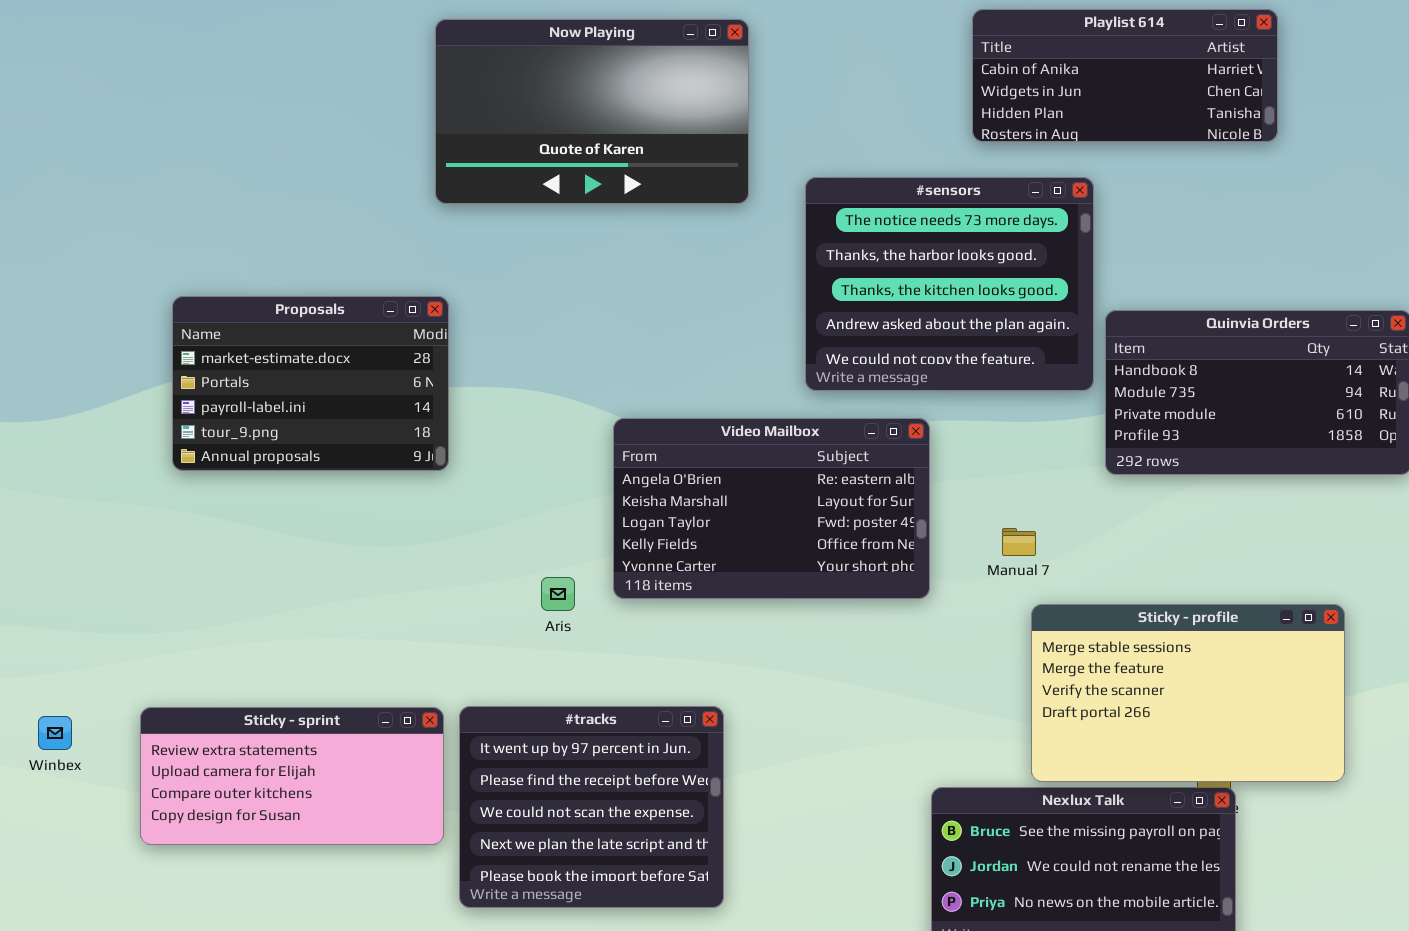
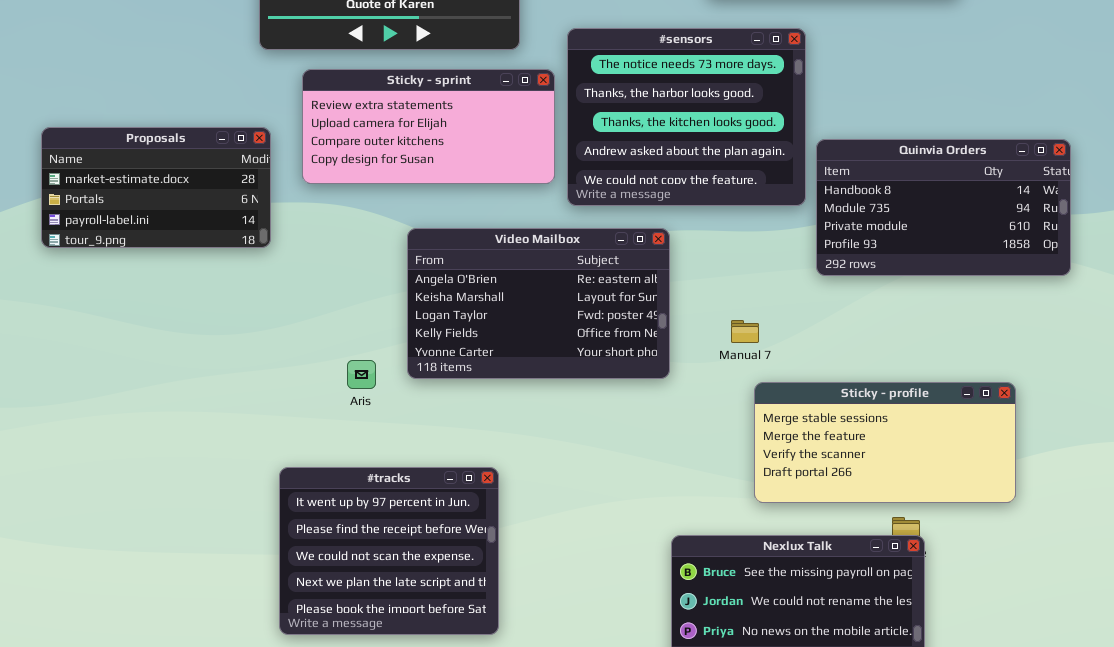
Proposals: [172,296,449,471] -> [41,127,271,248], resized
Sticky - profile: [1031,604,1345,782] -> [754,382,1016,503], resized
Sticky - sprint: [140,707,444,845] -> [302,69,555,184], moved

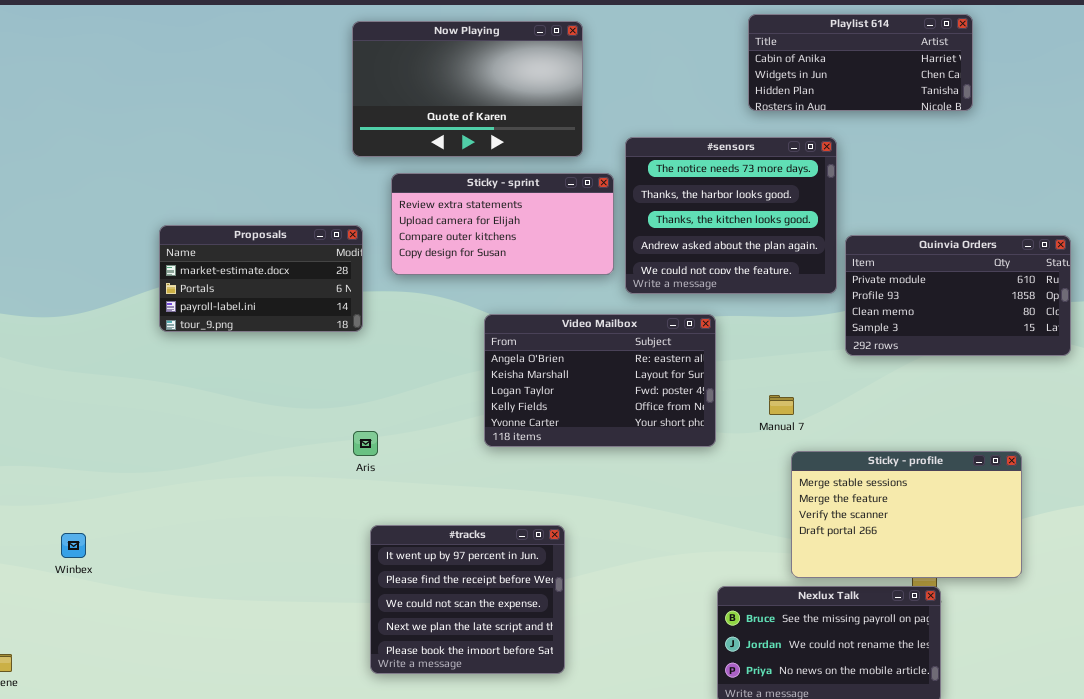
Quinvia Orders: [816,139,1071,276] -> [845,235,1071,356], scrolled down 2 rows
Aris: [347,360,376,389] -> [353,431,378,456], moved
Sticky - profile: [754,382,1016,503] -> [791,451,1022,578], resized

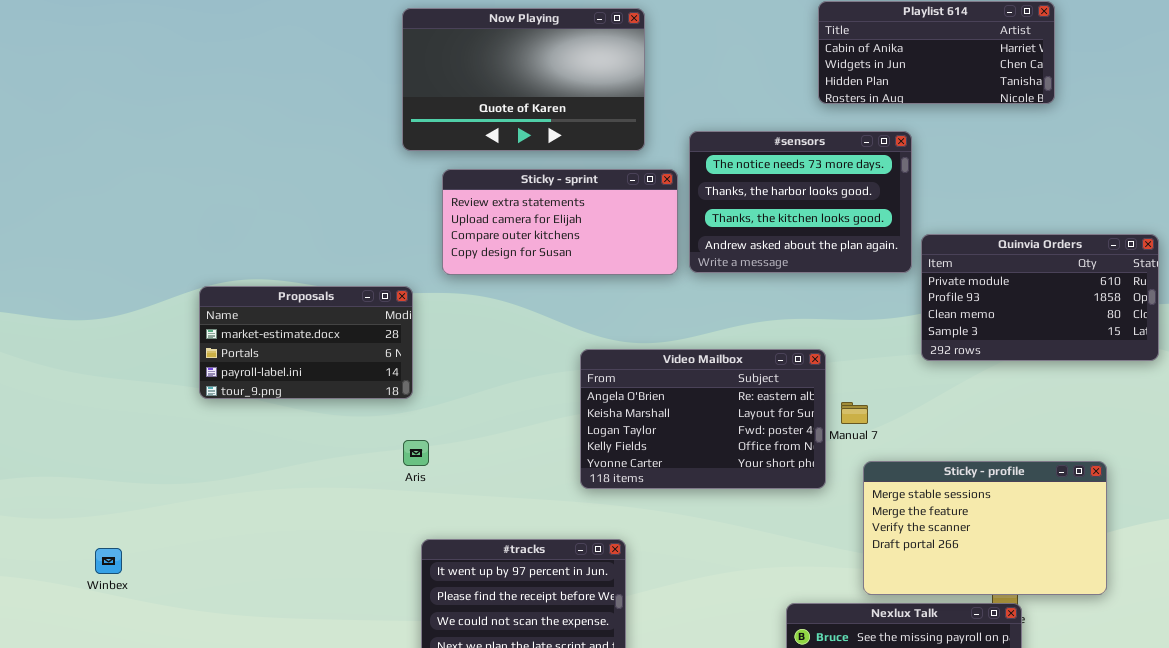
#sensors: [625,137,837,294] -> [689,131,912,273], resized
Proposals: [159,225,363,332] -> [199,286,413,399], moved
Video Mailbox: [484,314,716,447] -> [580,349,826,489], moved

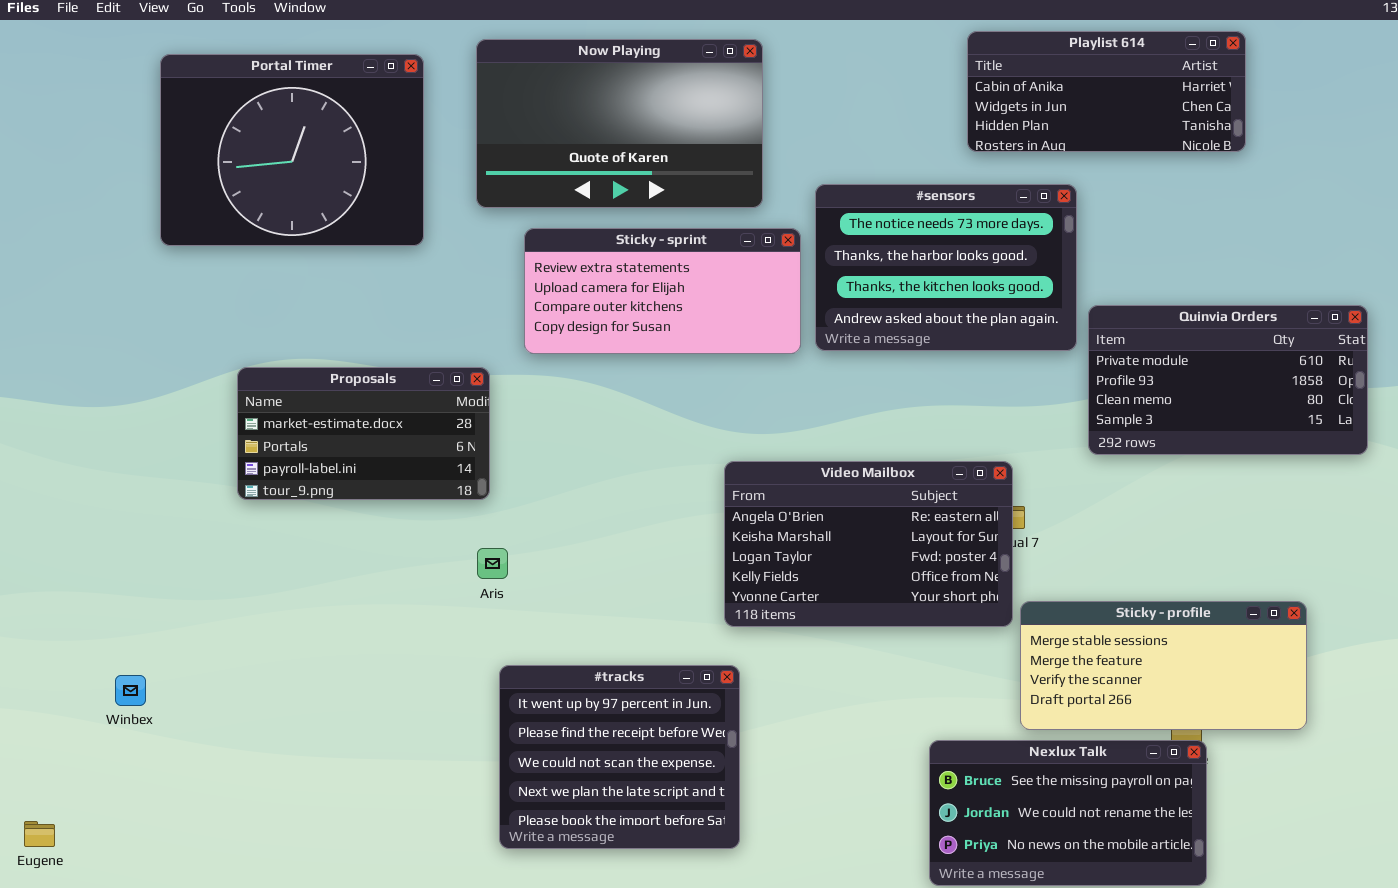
Portal Timer: none -> [160,54,424,246], opened
Video Mailbox: [580,349,826,489] -> [724,461,1013,627], moved
Sticky - profile: [863,461,1107,595] -> [1020,601,1307,730], resized

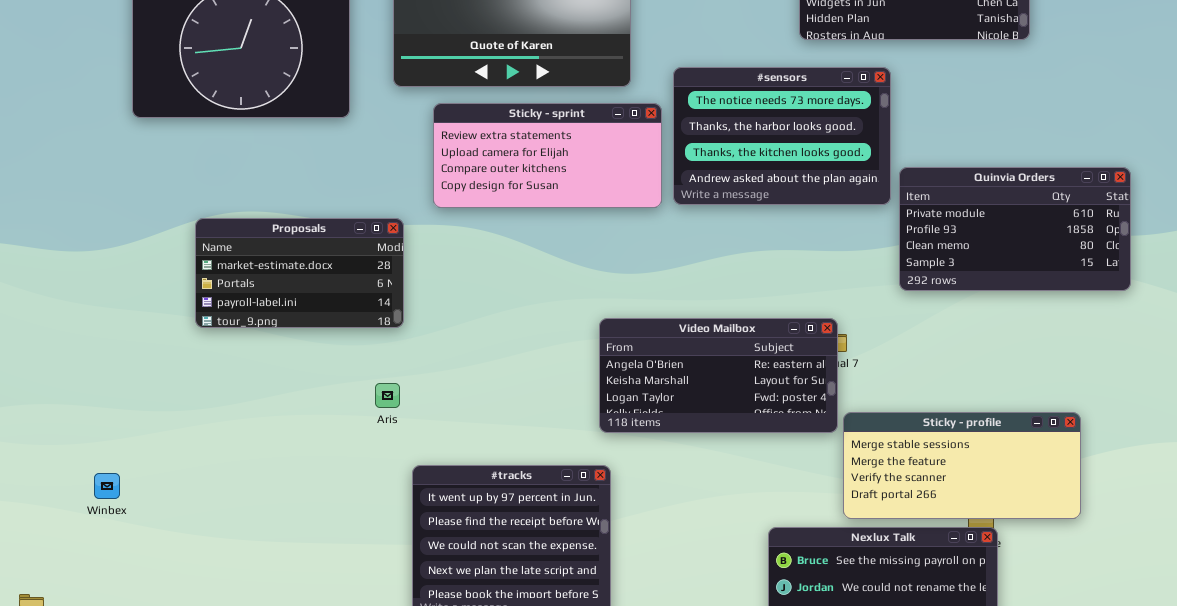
Video Mailbox: [724,461,1013,627] -> [599,318,838,433], resized
Aris: [477,548,508,579] -> [375,383,400,408], moved

